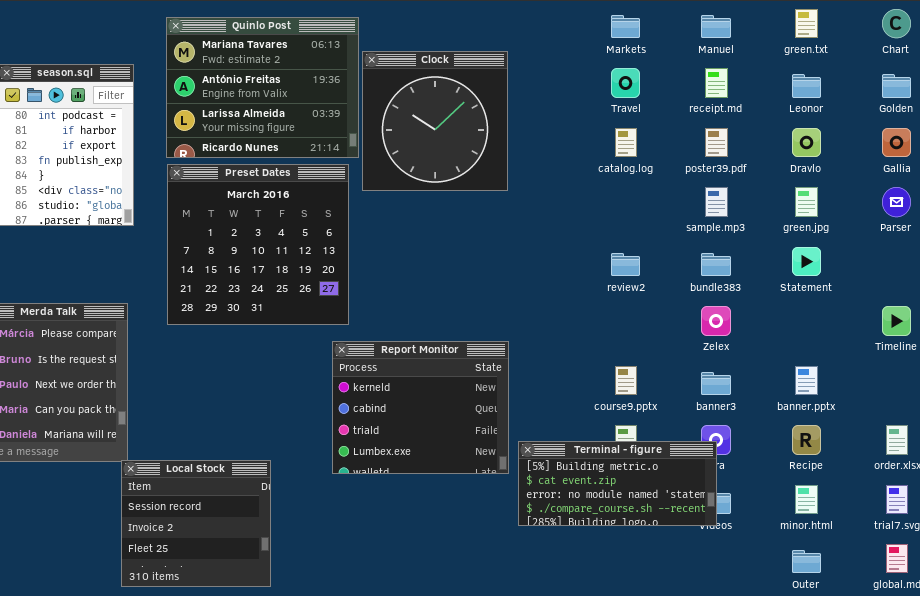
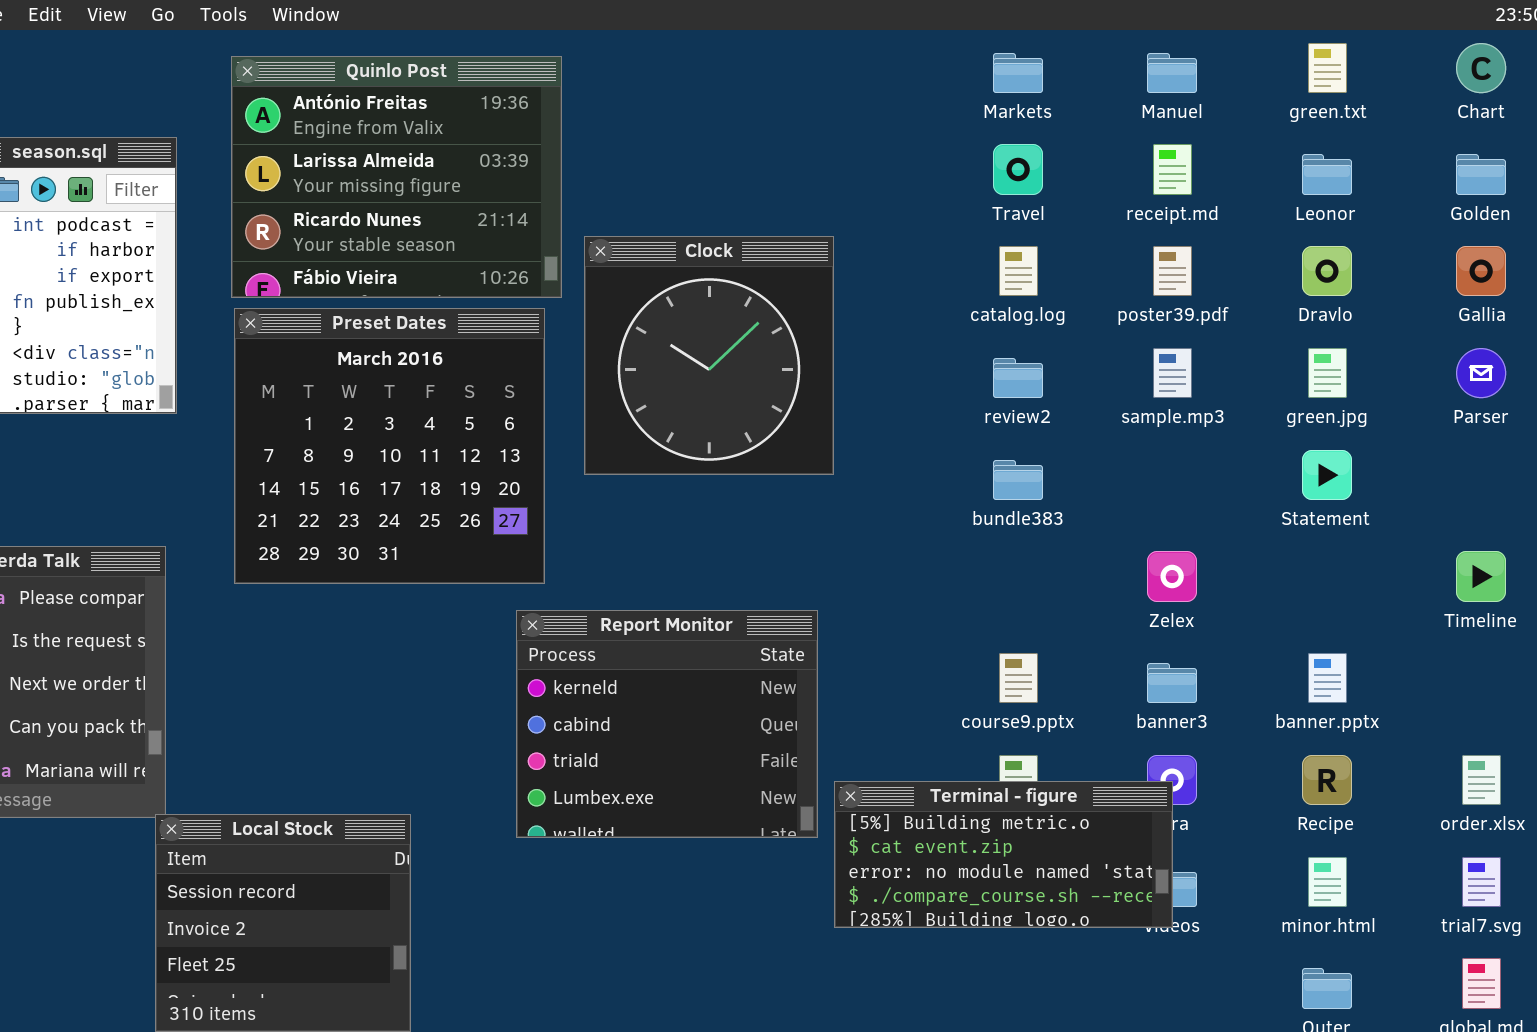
Quinlo Post: [166,17,359,158] -> [231,56,562,298], scrolled down 1 row
Clock: [362,51,508,191] -> [584,236,834,475], moved
review2: [611,253,640,276] -> [993,358,1043,398], moved
bundle383: [701,253,731,276] -> [993,460,1043,500], moved

